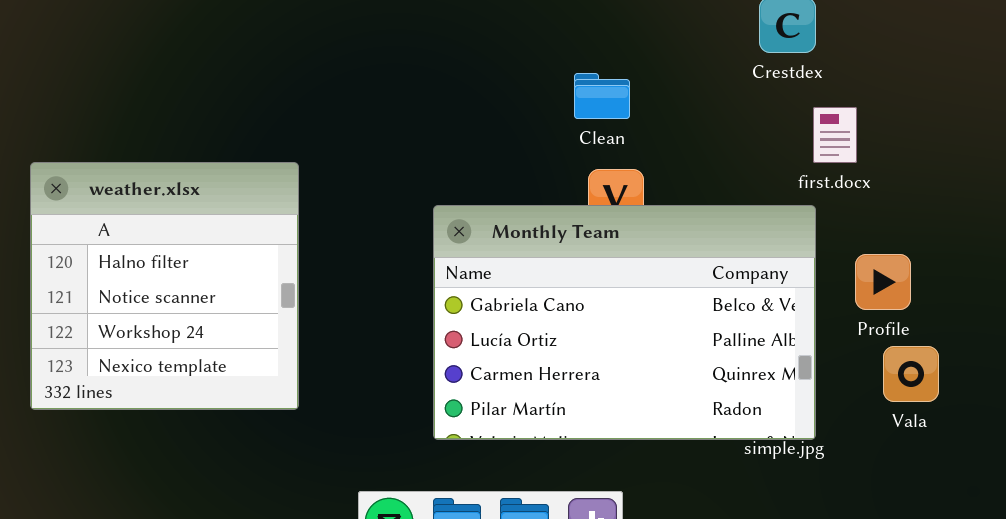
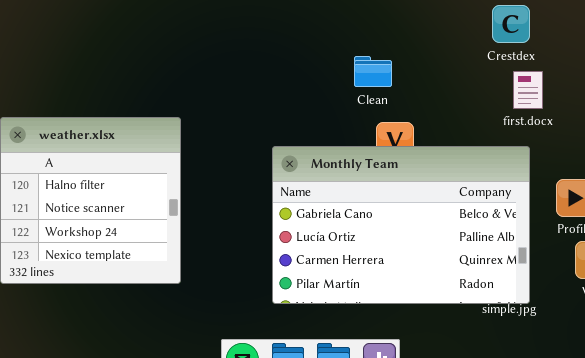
Clean: [574,73,630,119] -> [354,56,392,87], moved
first.docx: [813,107,857,163] -> [513,71,543,109], moved

